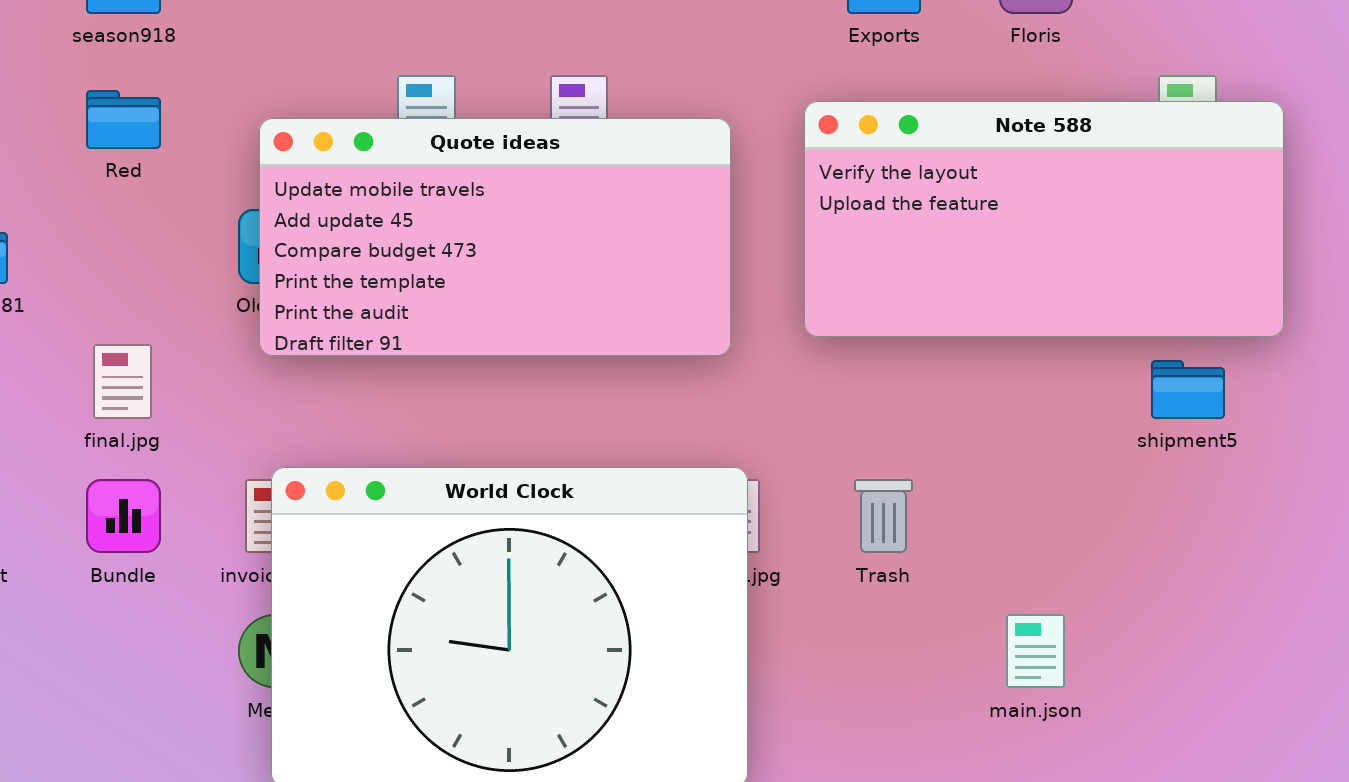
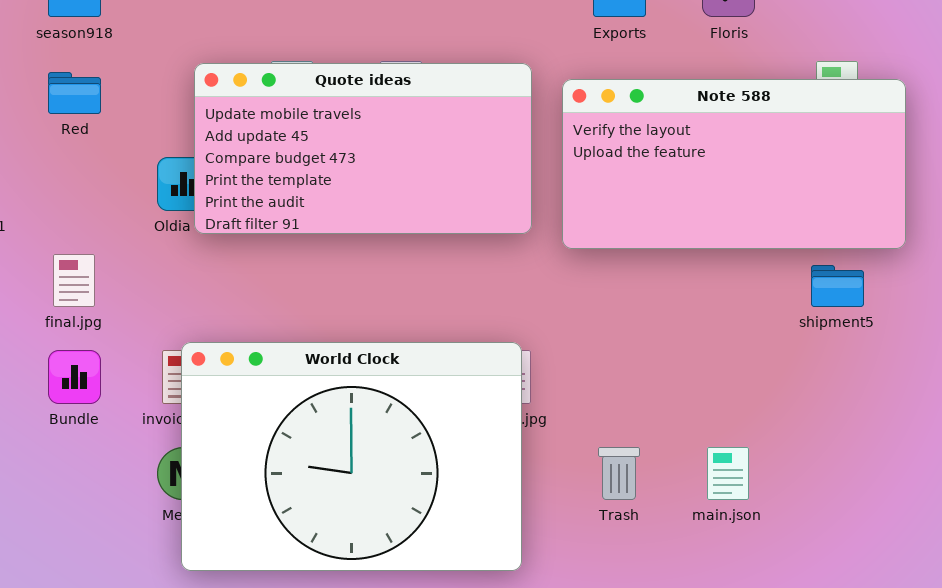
Quote ideas: [259,118,731,356] -> [194,63,532,234], moved
Trash: [854,479,913,553] -> [598,447,640,500], moved

